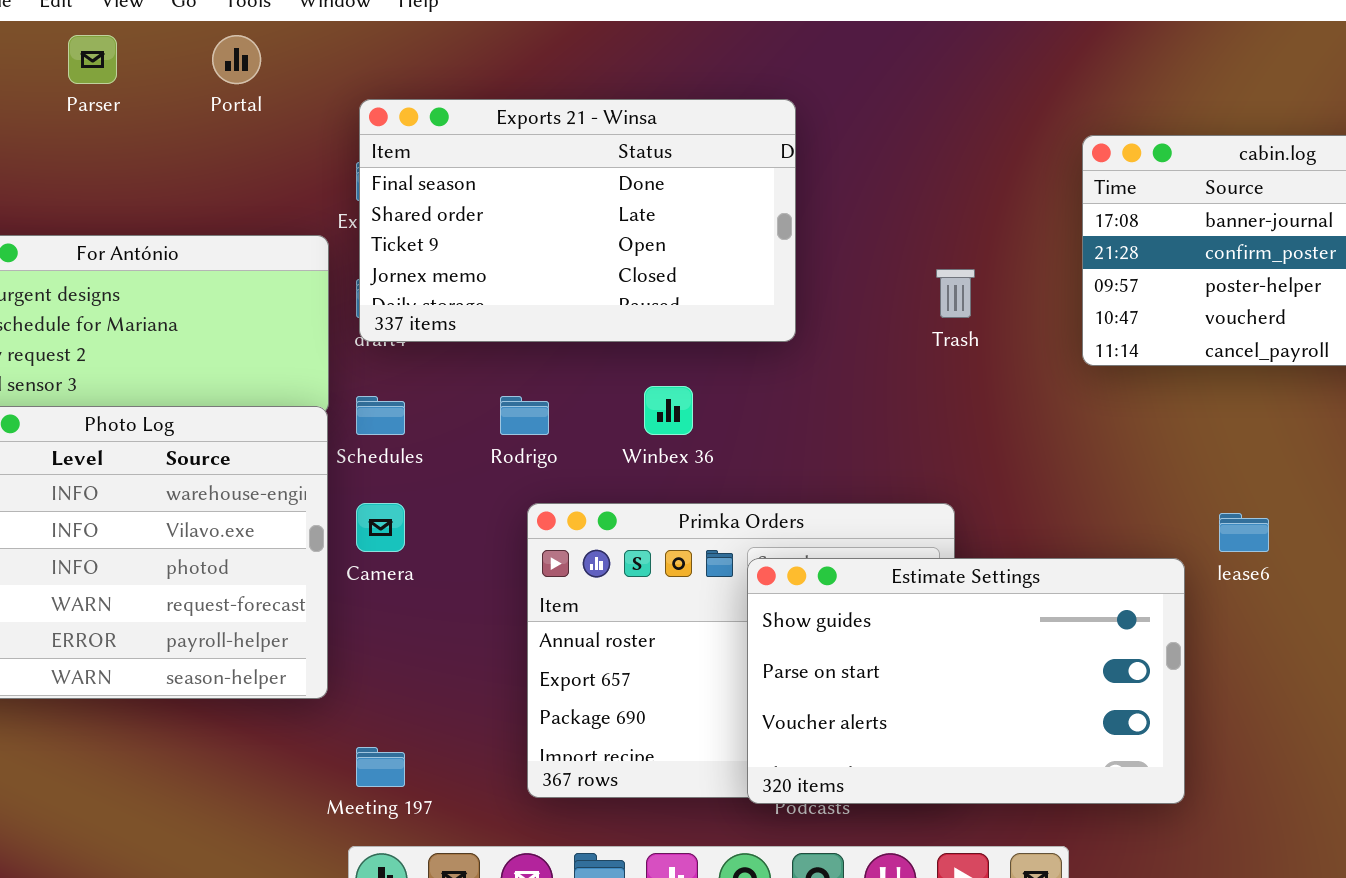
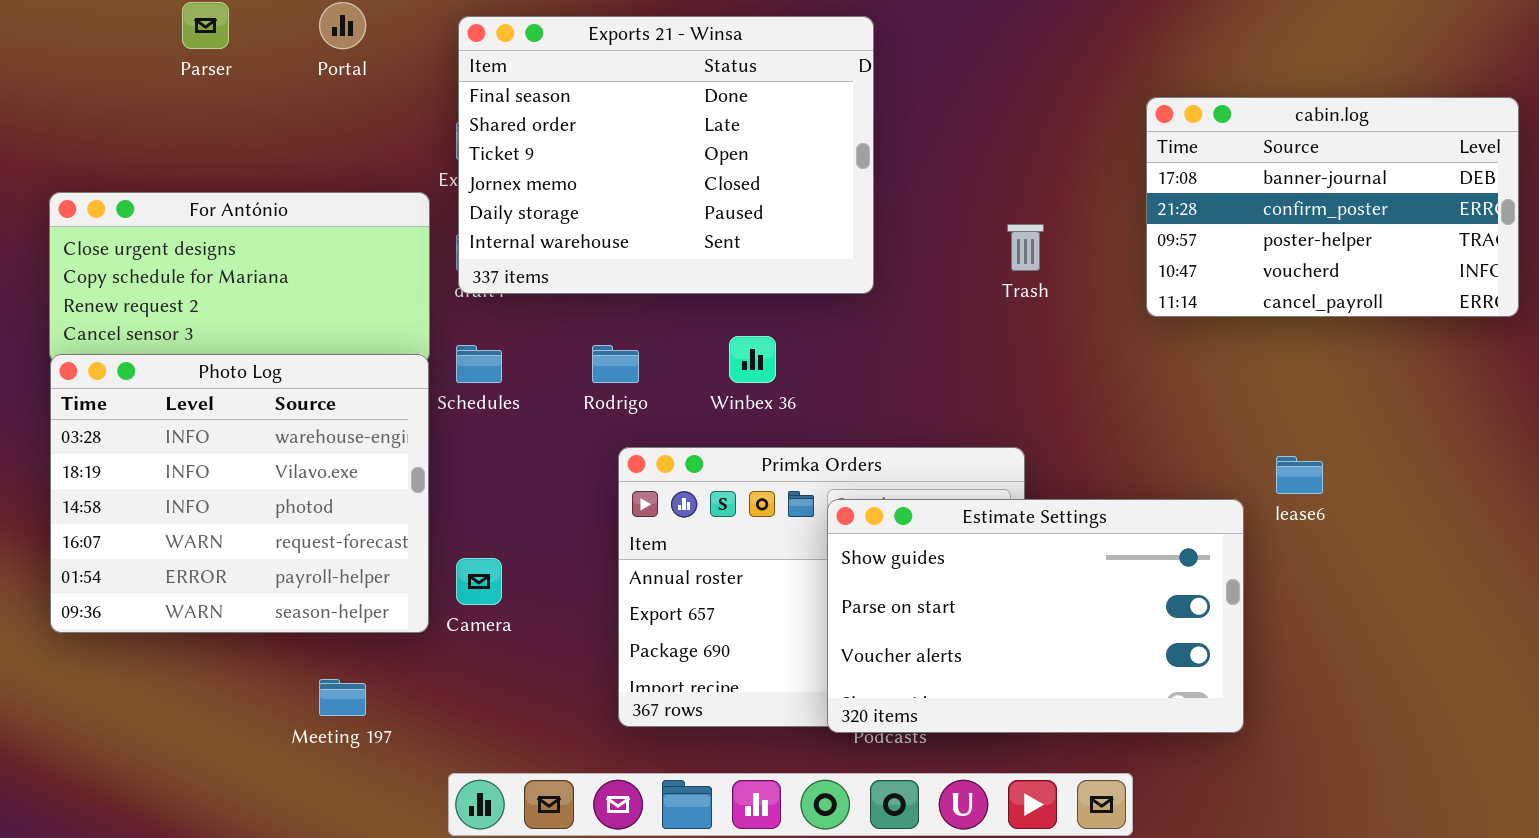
Exports 21 - Winsa: [359,99,796,342] -> [458,16,874,294], resized
Camera: [356,503,405,552] -> [456,558,502,605], moved
Meeting 197: [356,747,405,787] -> [319,679,366,716], moved

